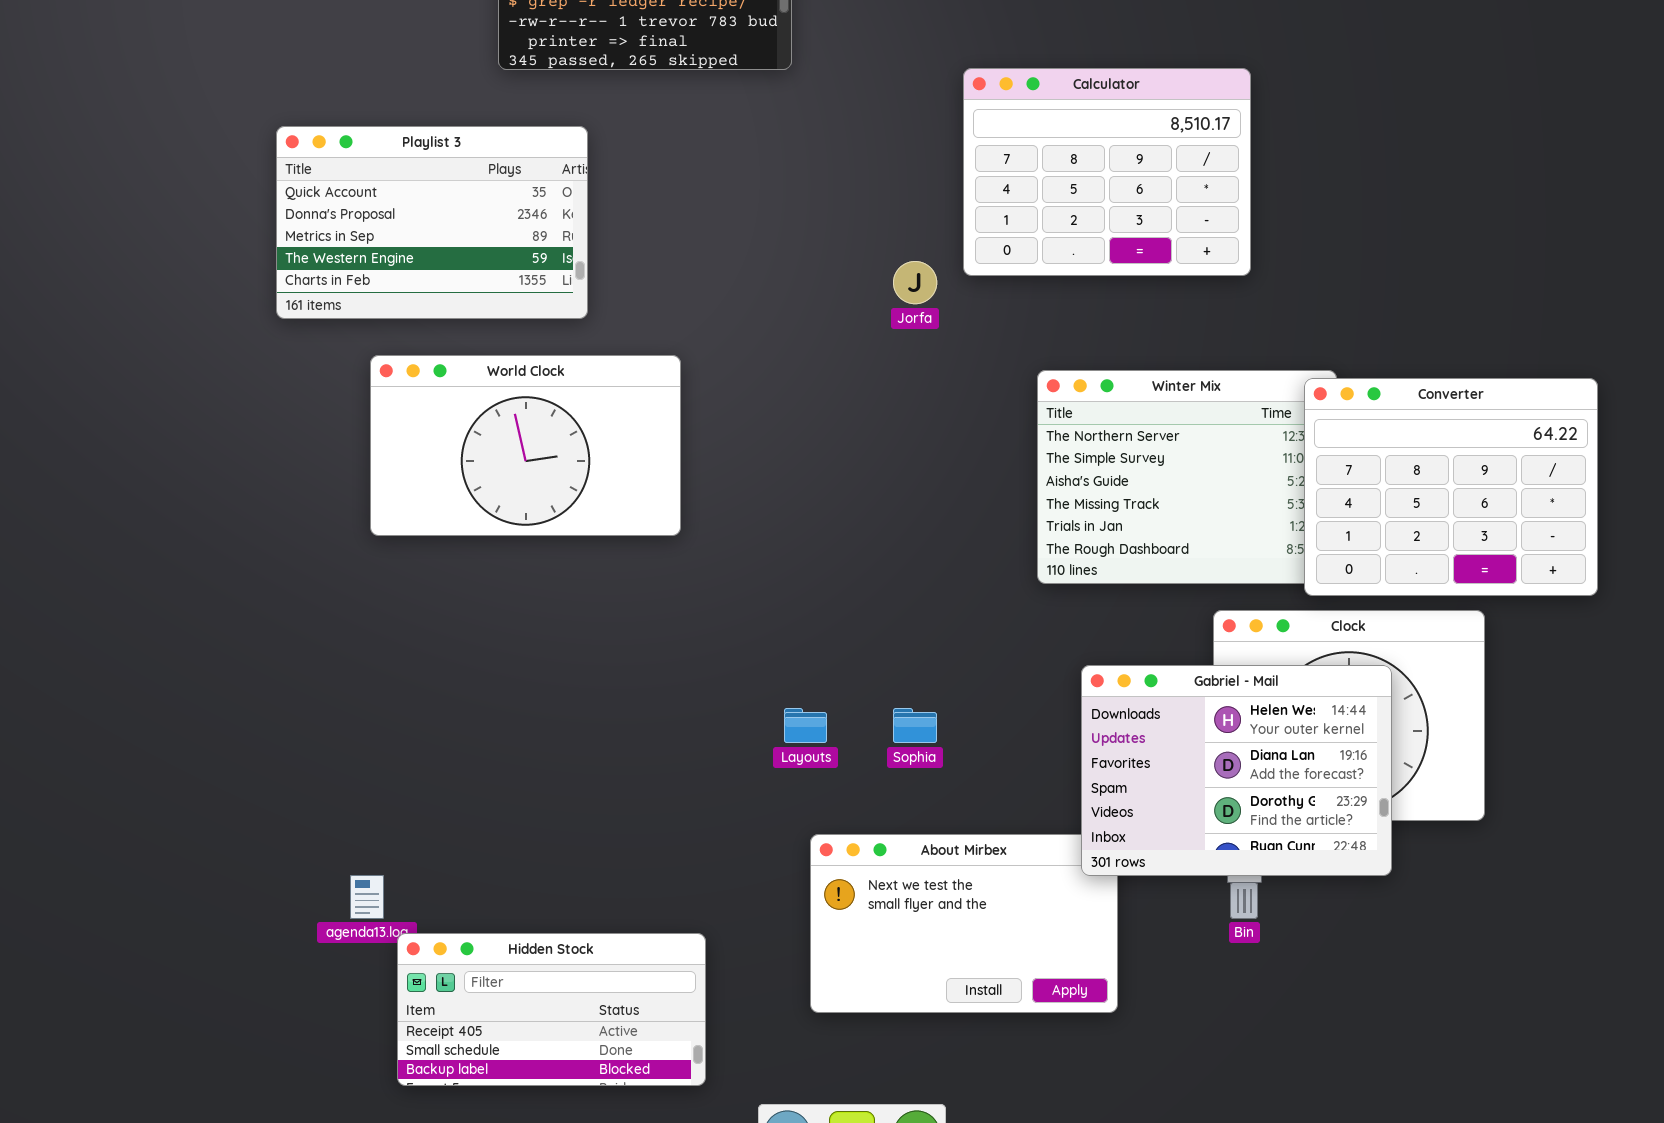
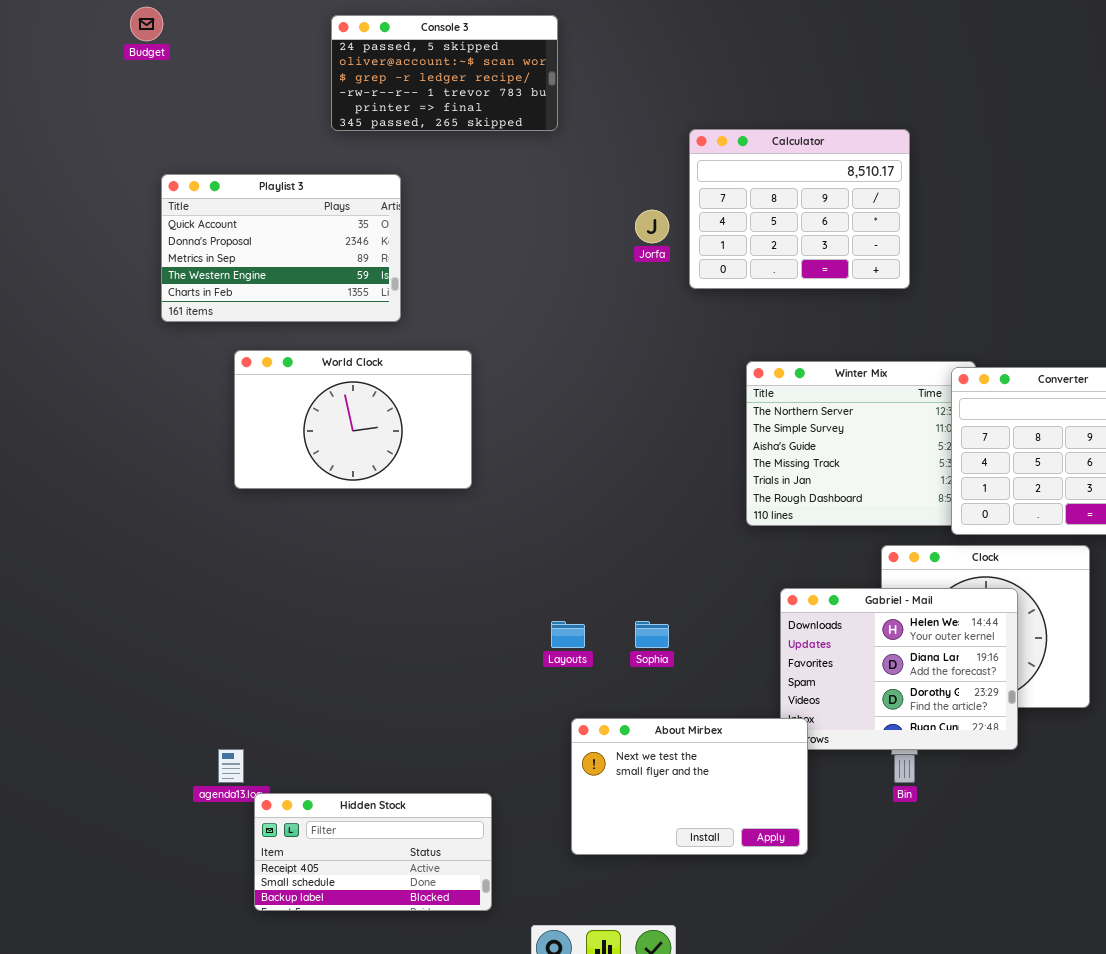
Jorfa: [893,261,937,304] -> [635,210,669,243], moved
About Mirbex: [810,834,1118,1013] -> [571,718,808,855], raised

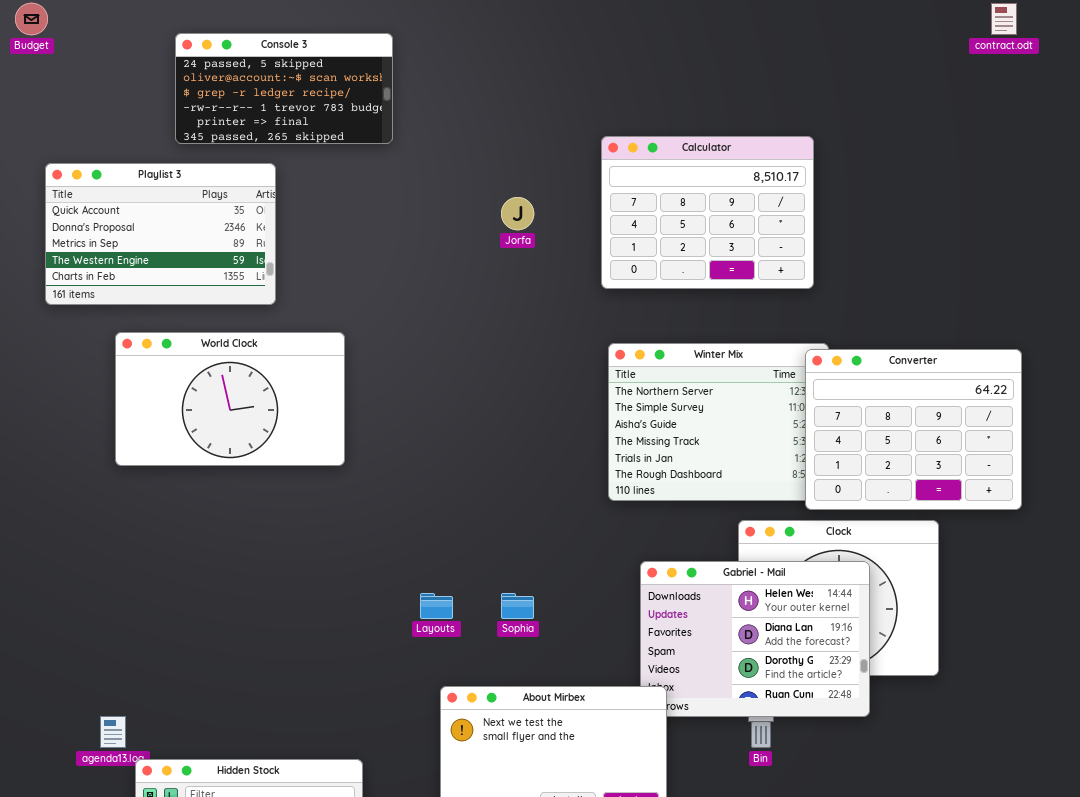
Console 3: [331,15,558,131] -> [175,33,393,144], moved
Calculator: [689,129,910,289] -> [601,136,814,289], moved

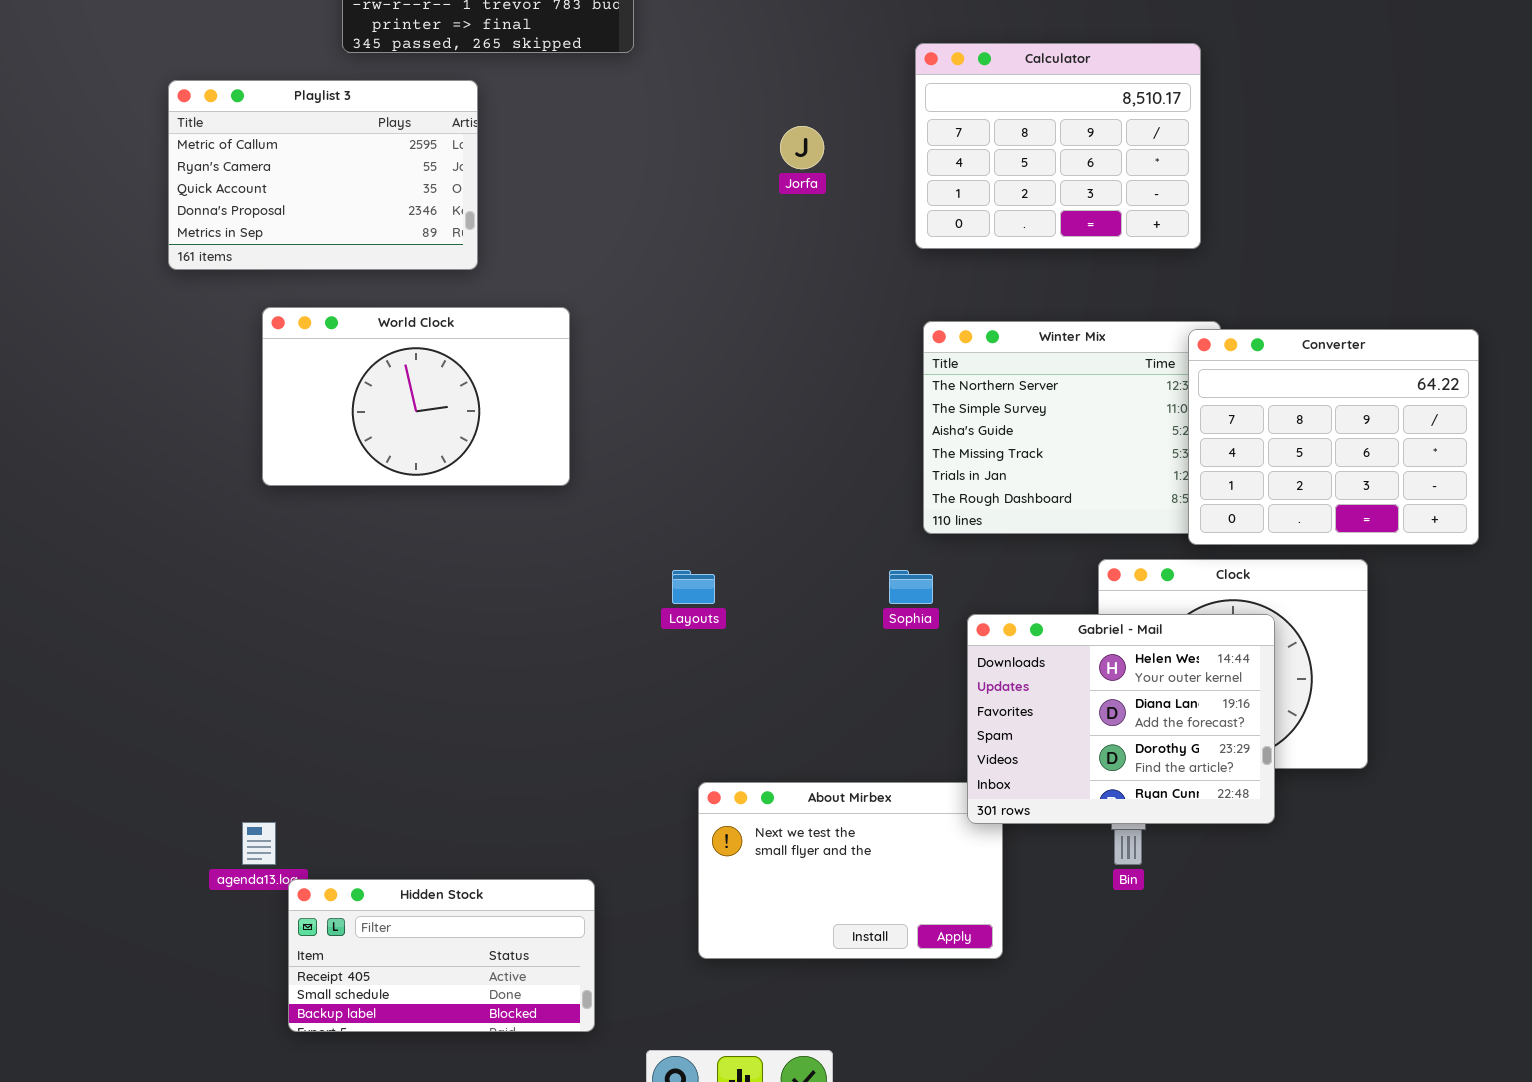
Playlist 3: [45,163,276,305] -> [168,80,478,270], scrolled up 2 rows
Gabriel - Mail: [640,561,870,717] -> [967,614,1275,824], raised
Layouts: [420,593,453,619] -> [672,570,715,604], moved
Sophia: [501,593,534,619] -> [889,570,933,604], moved

